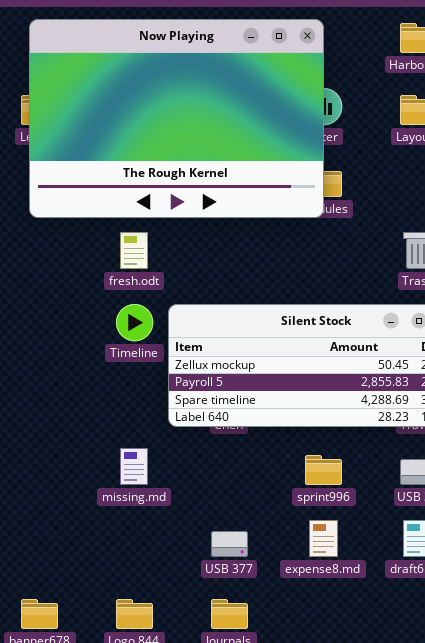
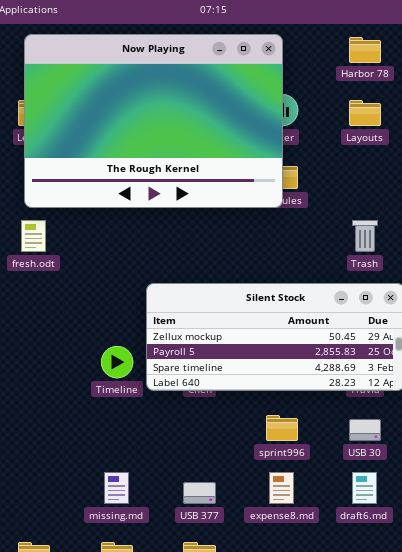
fresh.odt: [120,232,148,269] -> [21,220,46,252], moved
Timeline: [116,304,153,341] -> [101,346,133,378], moved
missing.md: [120,448,148,485] -> [104,472,129,504], moved

